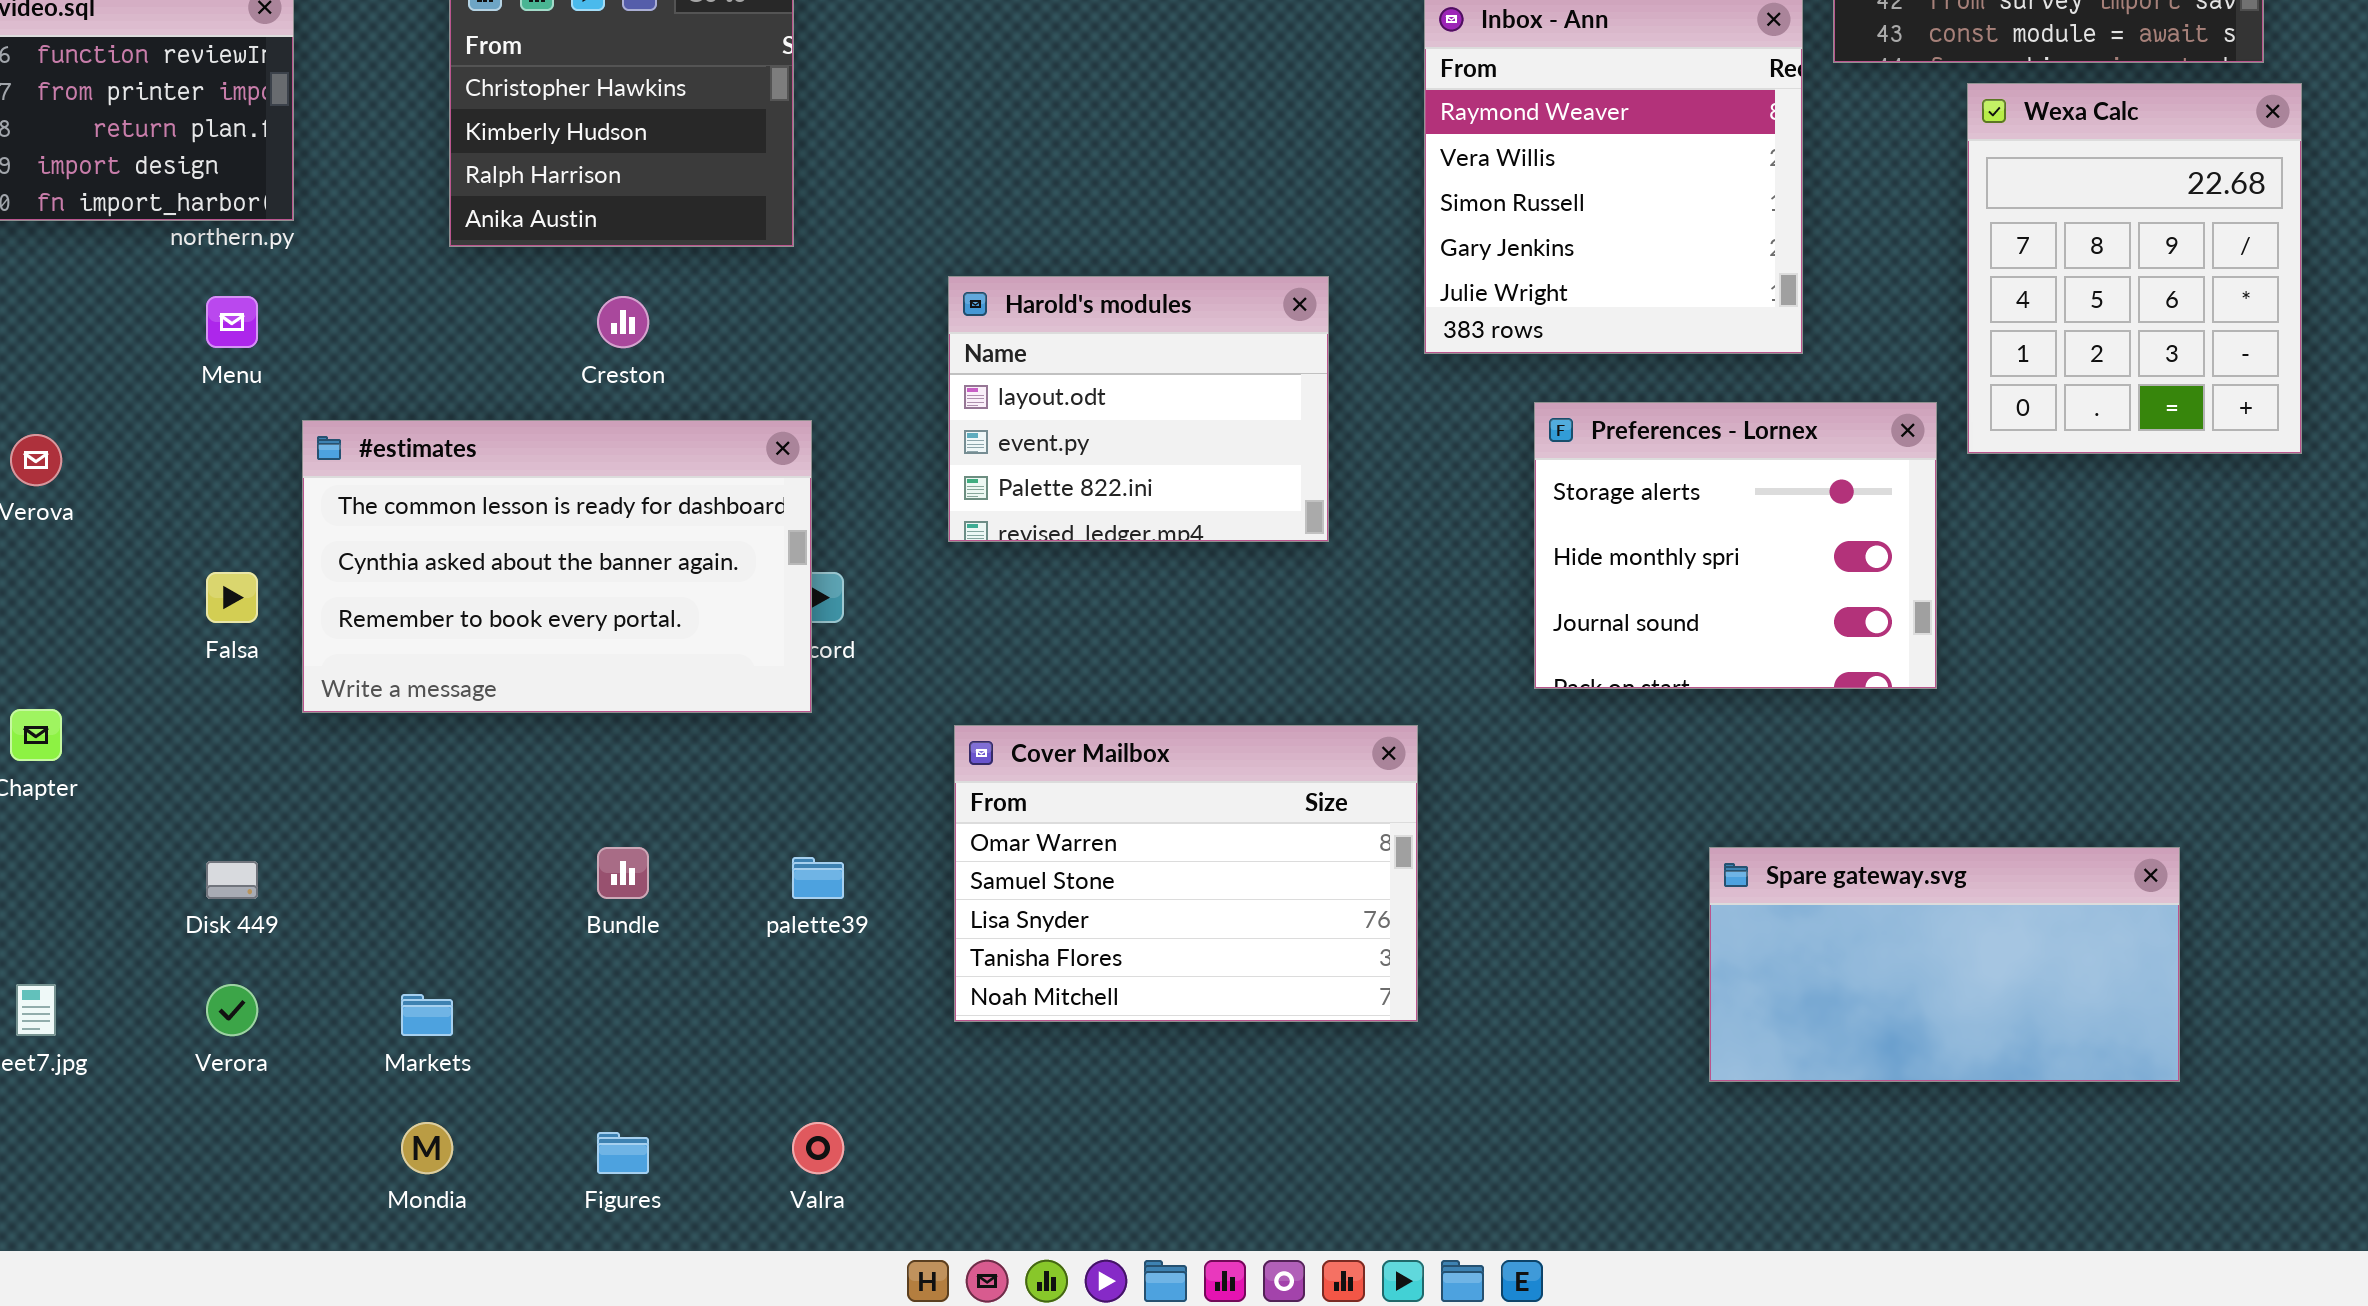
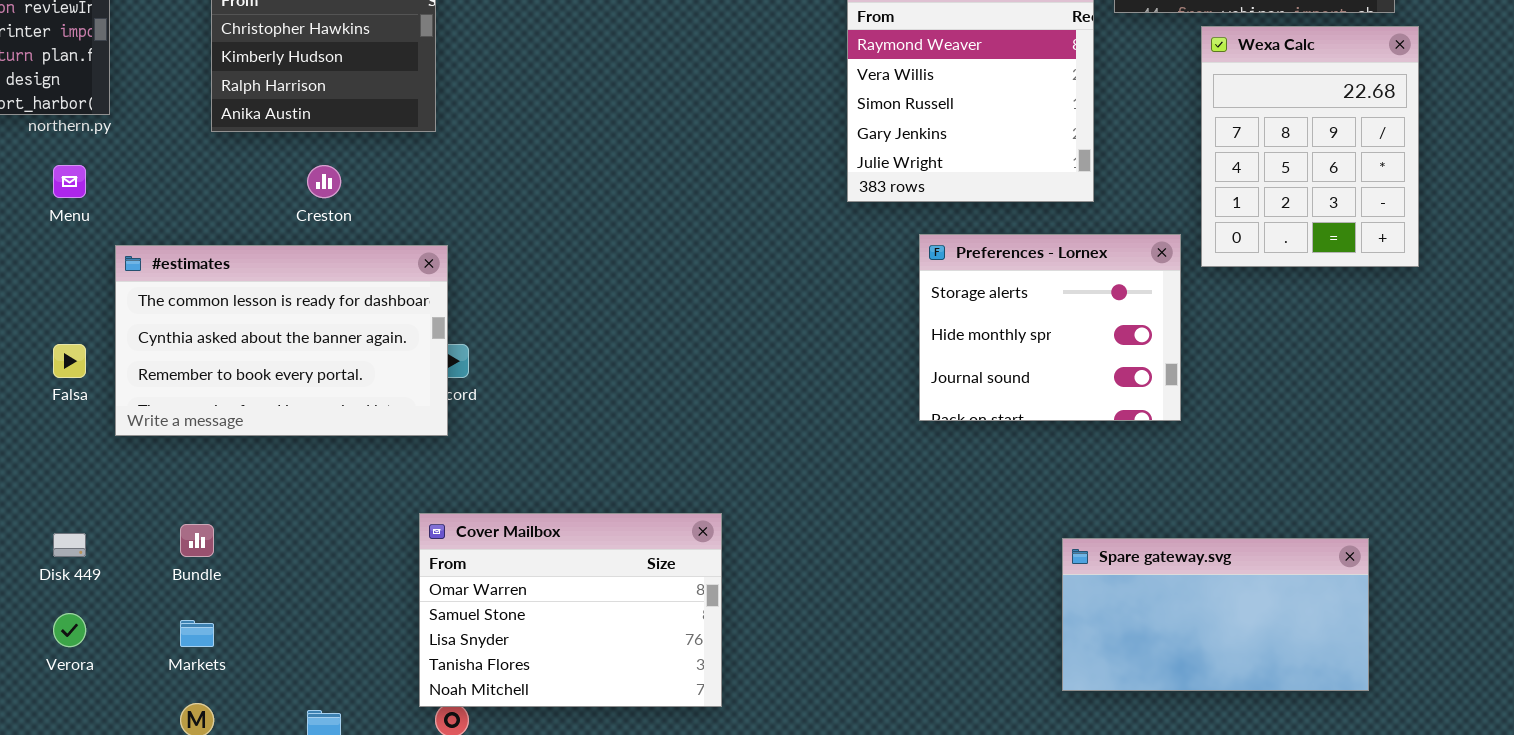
Harold's modules: [948,276,1329,542] -> none, closed
Cover Mailbox: [954,725,1418,1022] -> [419,513,722,707], moved
Bundle: [597,847,649,899] -> [180,524,214,557], moved
Spare gateway.svg: [1709,847,2180,1082] -> [1062,538,1369,691], moved

